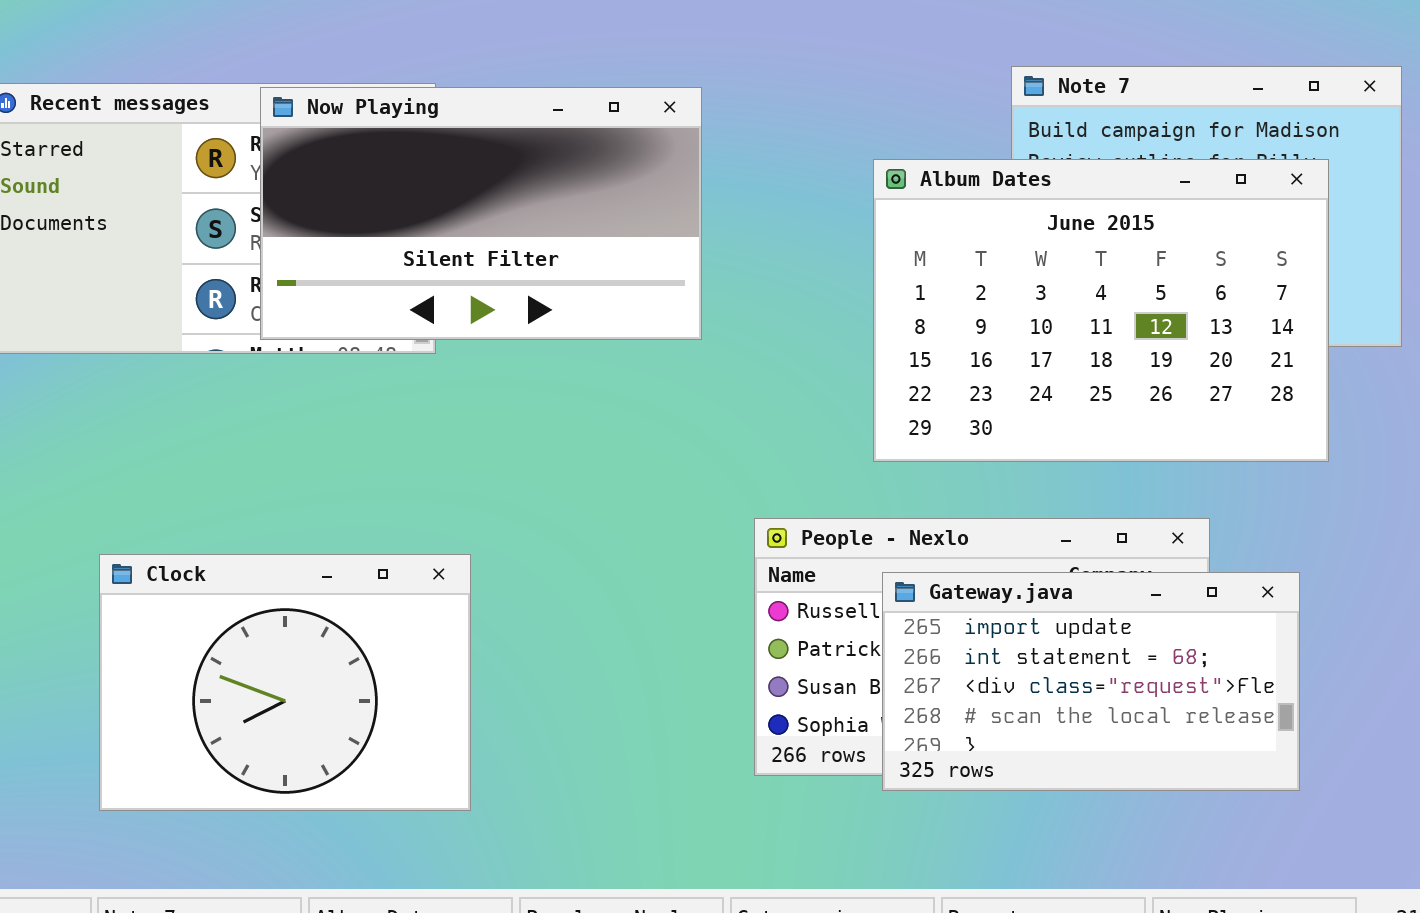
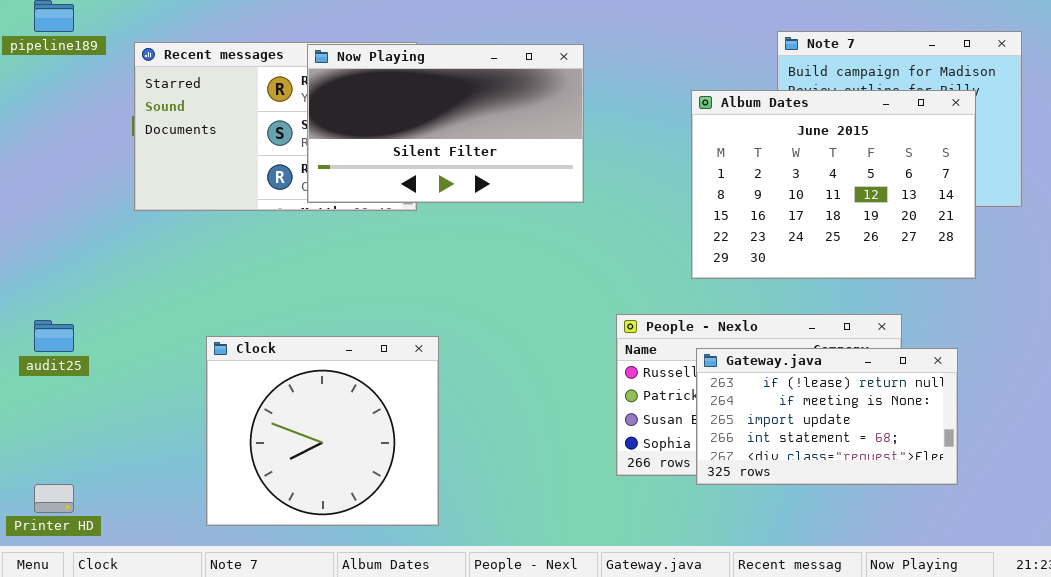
Clock: [99,554,471,811] -> [206,336,439,526], resized
Gateway.java: [882,572,1300,791] -> [696,348,958,485], scrolled up 2 rows

